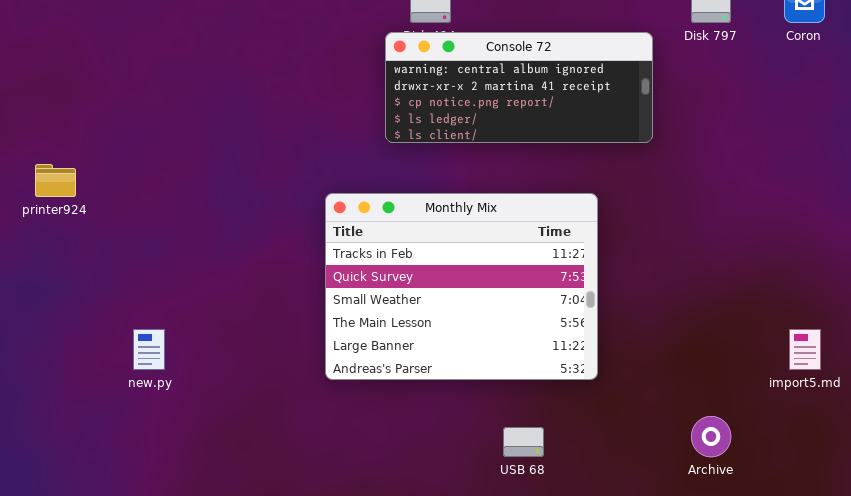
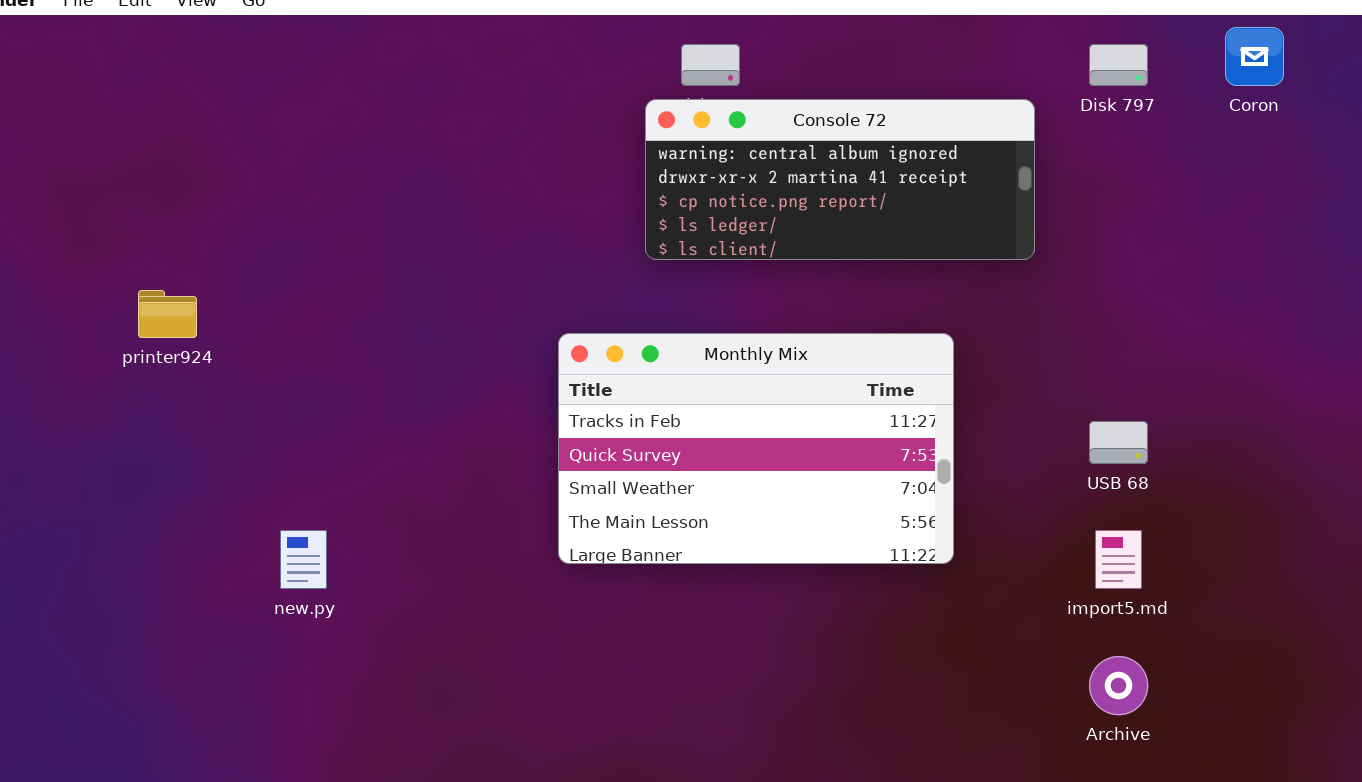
Monthly Mix: [325,193,598,380] -> [558,333,954,564], resized
import5.md: [789,329,821,370] -> [1095,530,1142,589], moved
USB 68: [503,427,544,457] -> [1089,421,1148,464], moved

